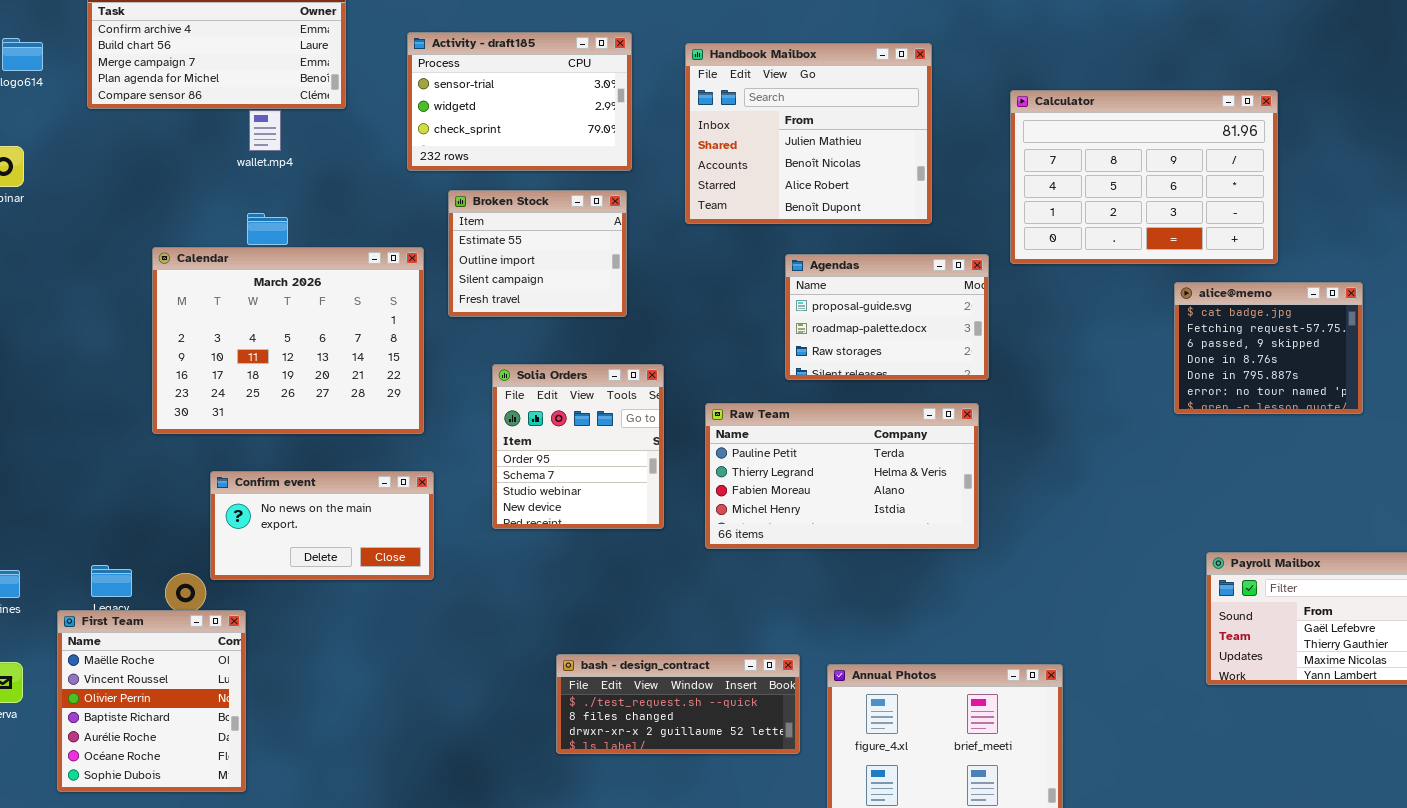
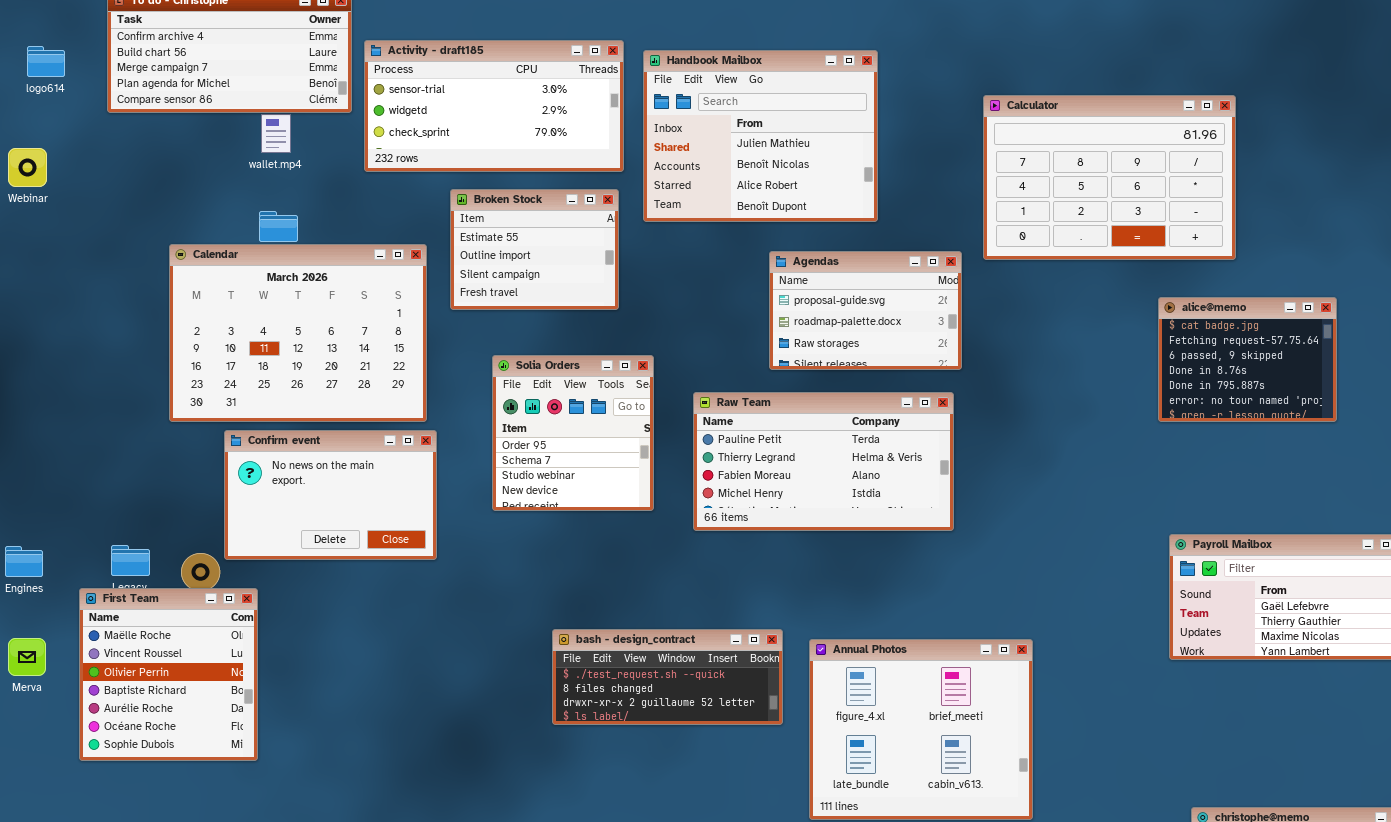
Activity - draft185: [407,32,632,171] -> [364,40,624,172], resized
Handbook Mailbox: [685,43,932,224] -> [643,50,878,222], moved
alice@memo: [1174,282,1363,414] -> [1158,297,1337,422], moved
Confirm event: [210,471,434,580] -> [224,430,437,560], resized

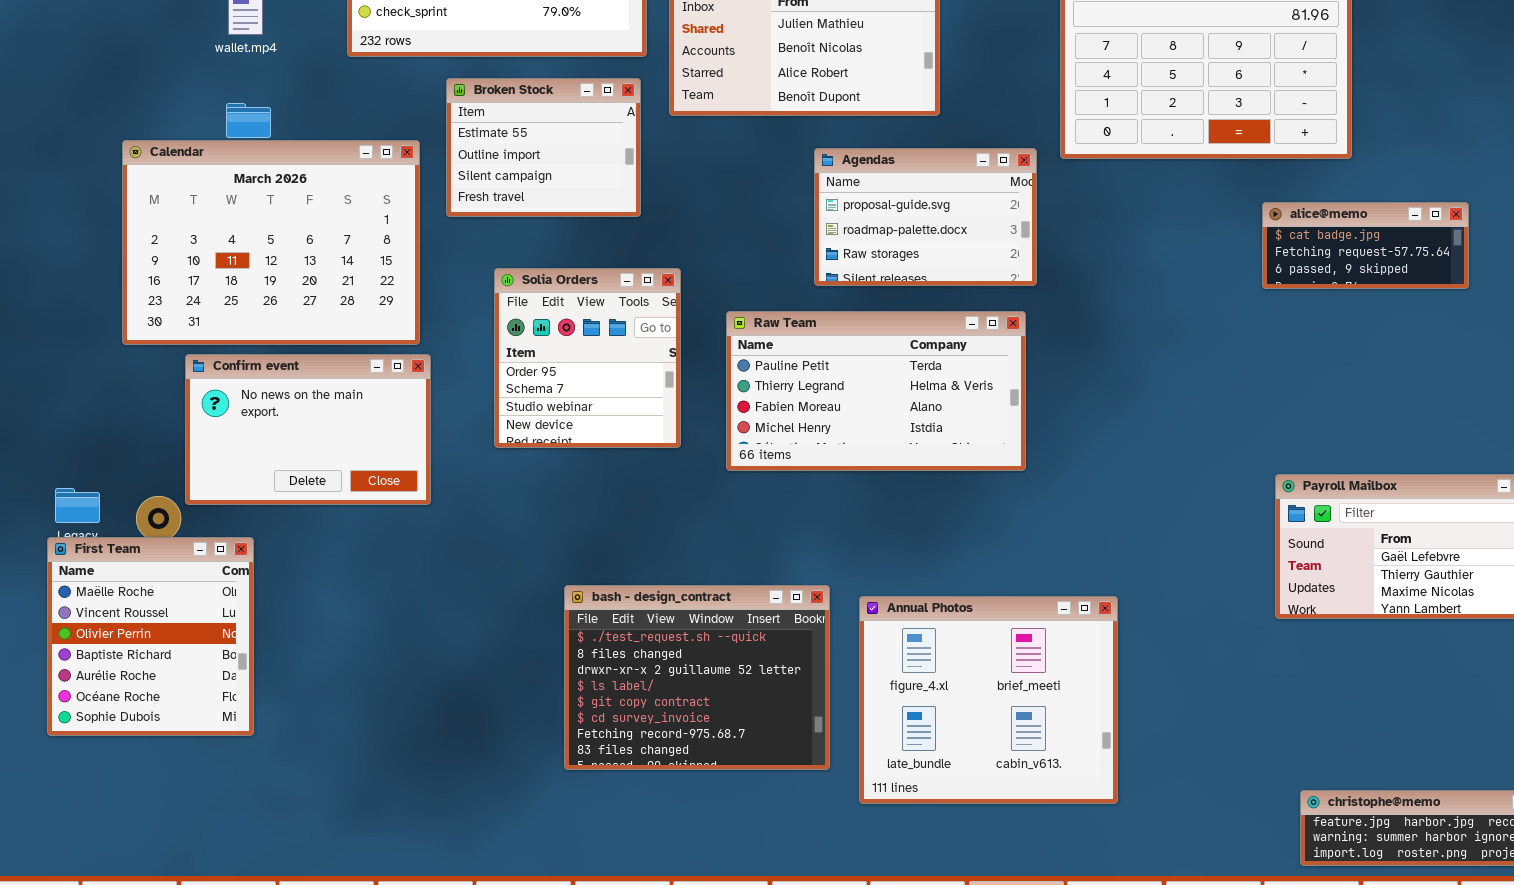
alice@memo: [1158,297,1337,422] -> [1262,202,1469,289], resized
First Team: [79,588,258,761] -> [47,537,254,736], moved
bash - design_contract: [552,629,783,725] -> [564,585,830,770], resized

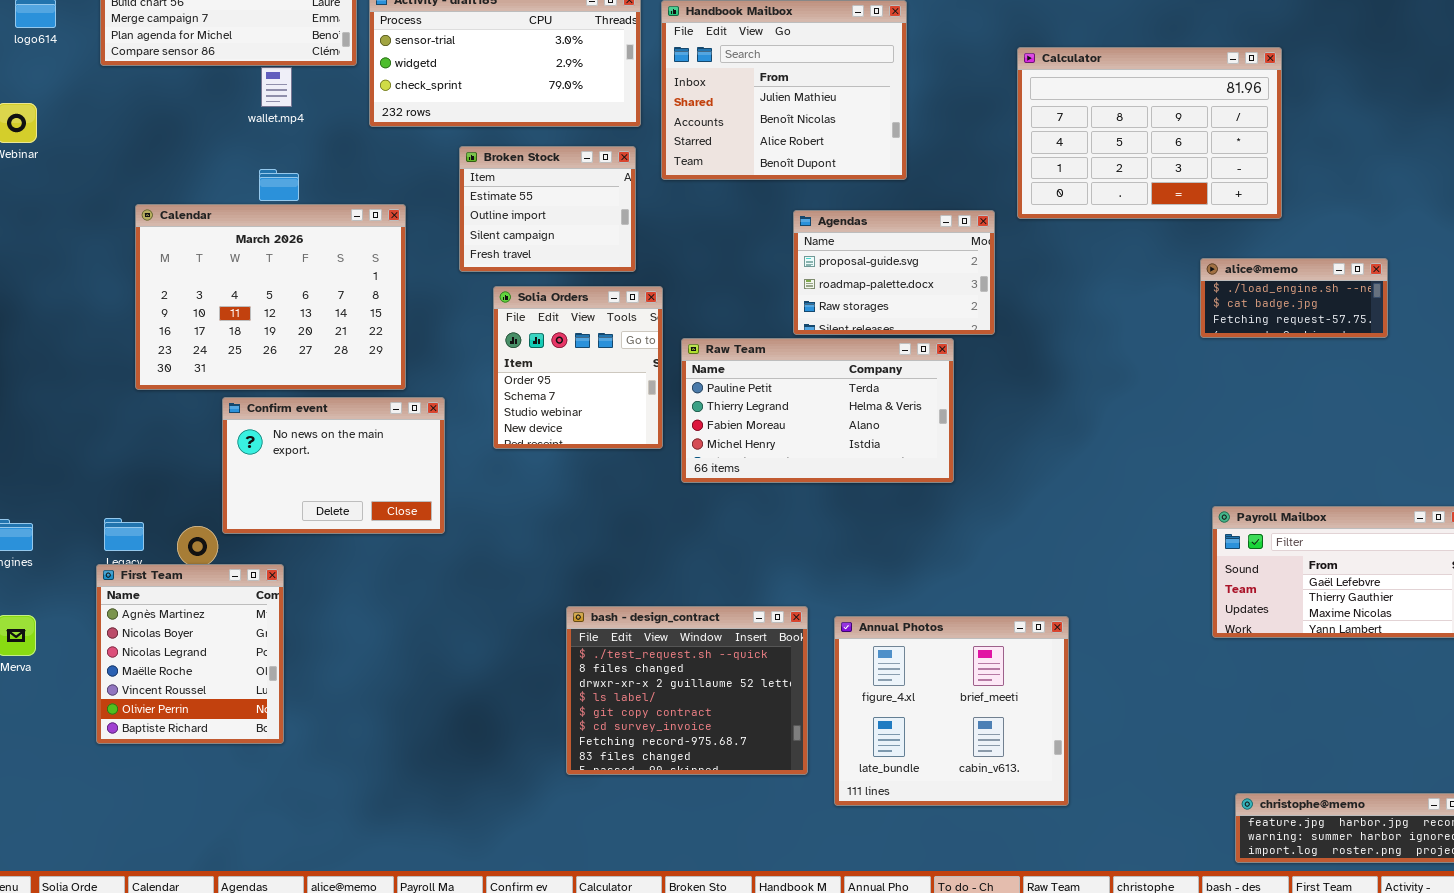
Calendar: [122,140,420,345] -> [135,204,406,390], moved
alice@memo: [1262,202,1469,289] -> [1200,258,1388,338], scrolled up 1 row
Solia Orders: [494,268,681,448] -> [493,286,663,449], moved
Raw Team: [726,311,1026,471] -> [681,338,954,483], moved
First Team: [47,537,254,736] -> [96,564,284,744], scrolled up 3 rows

